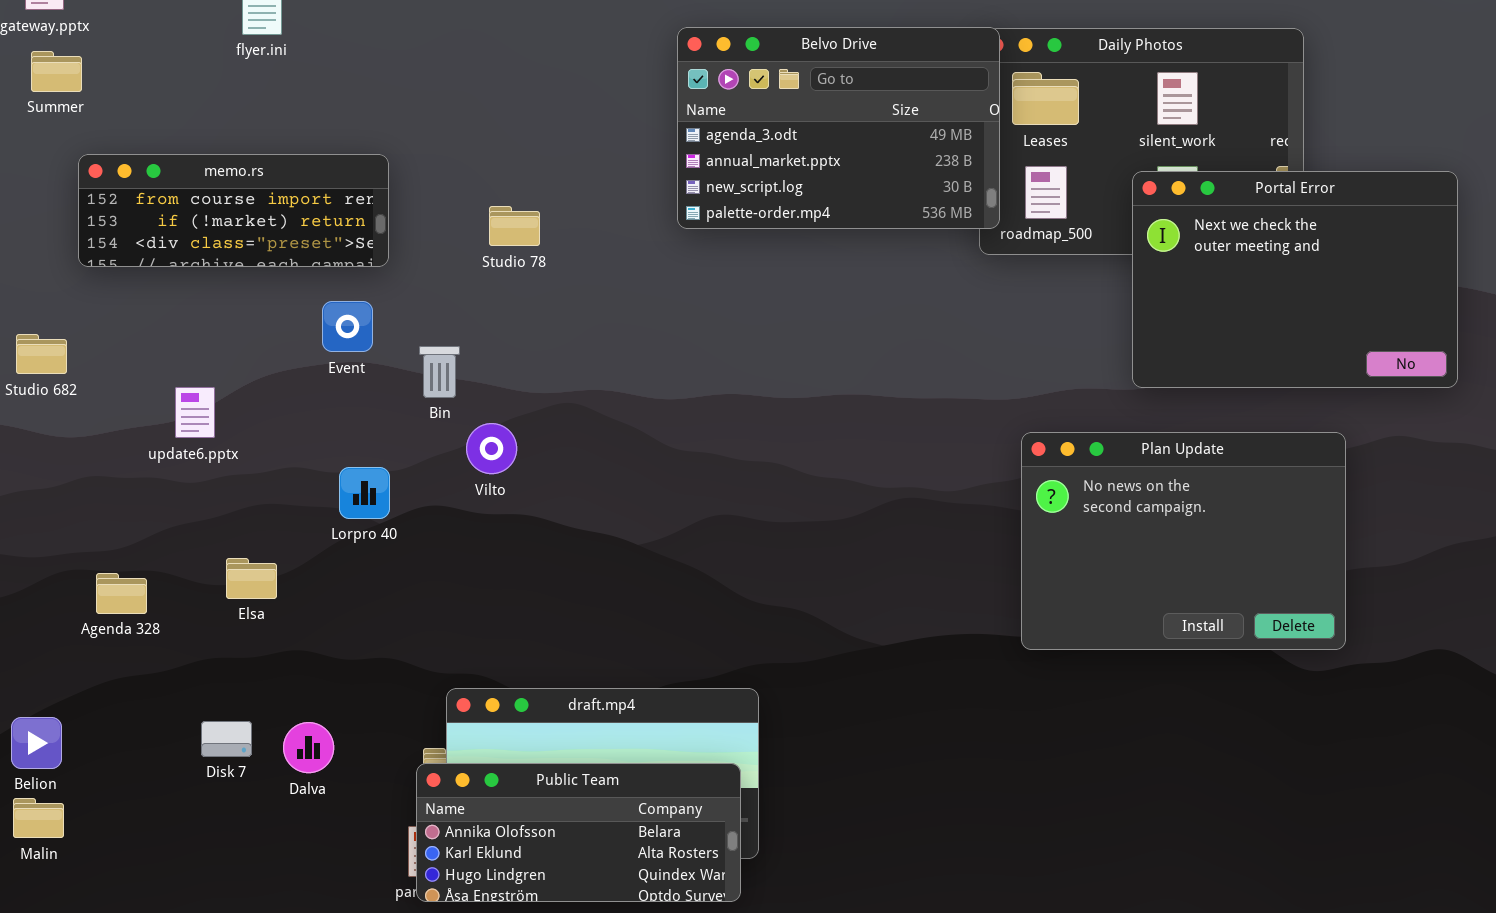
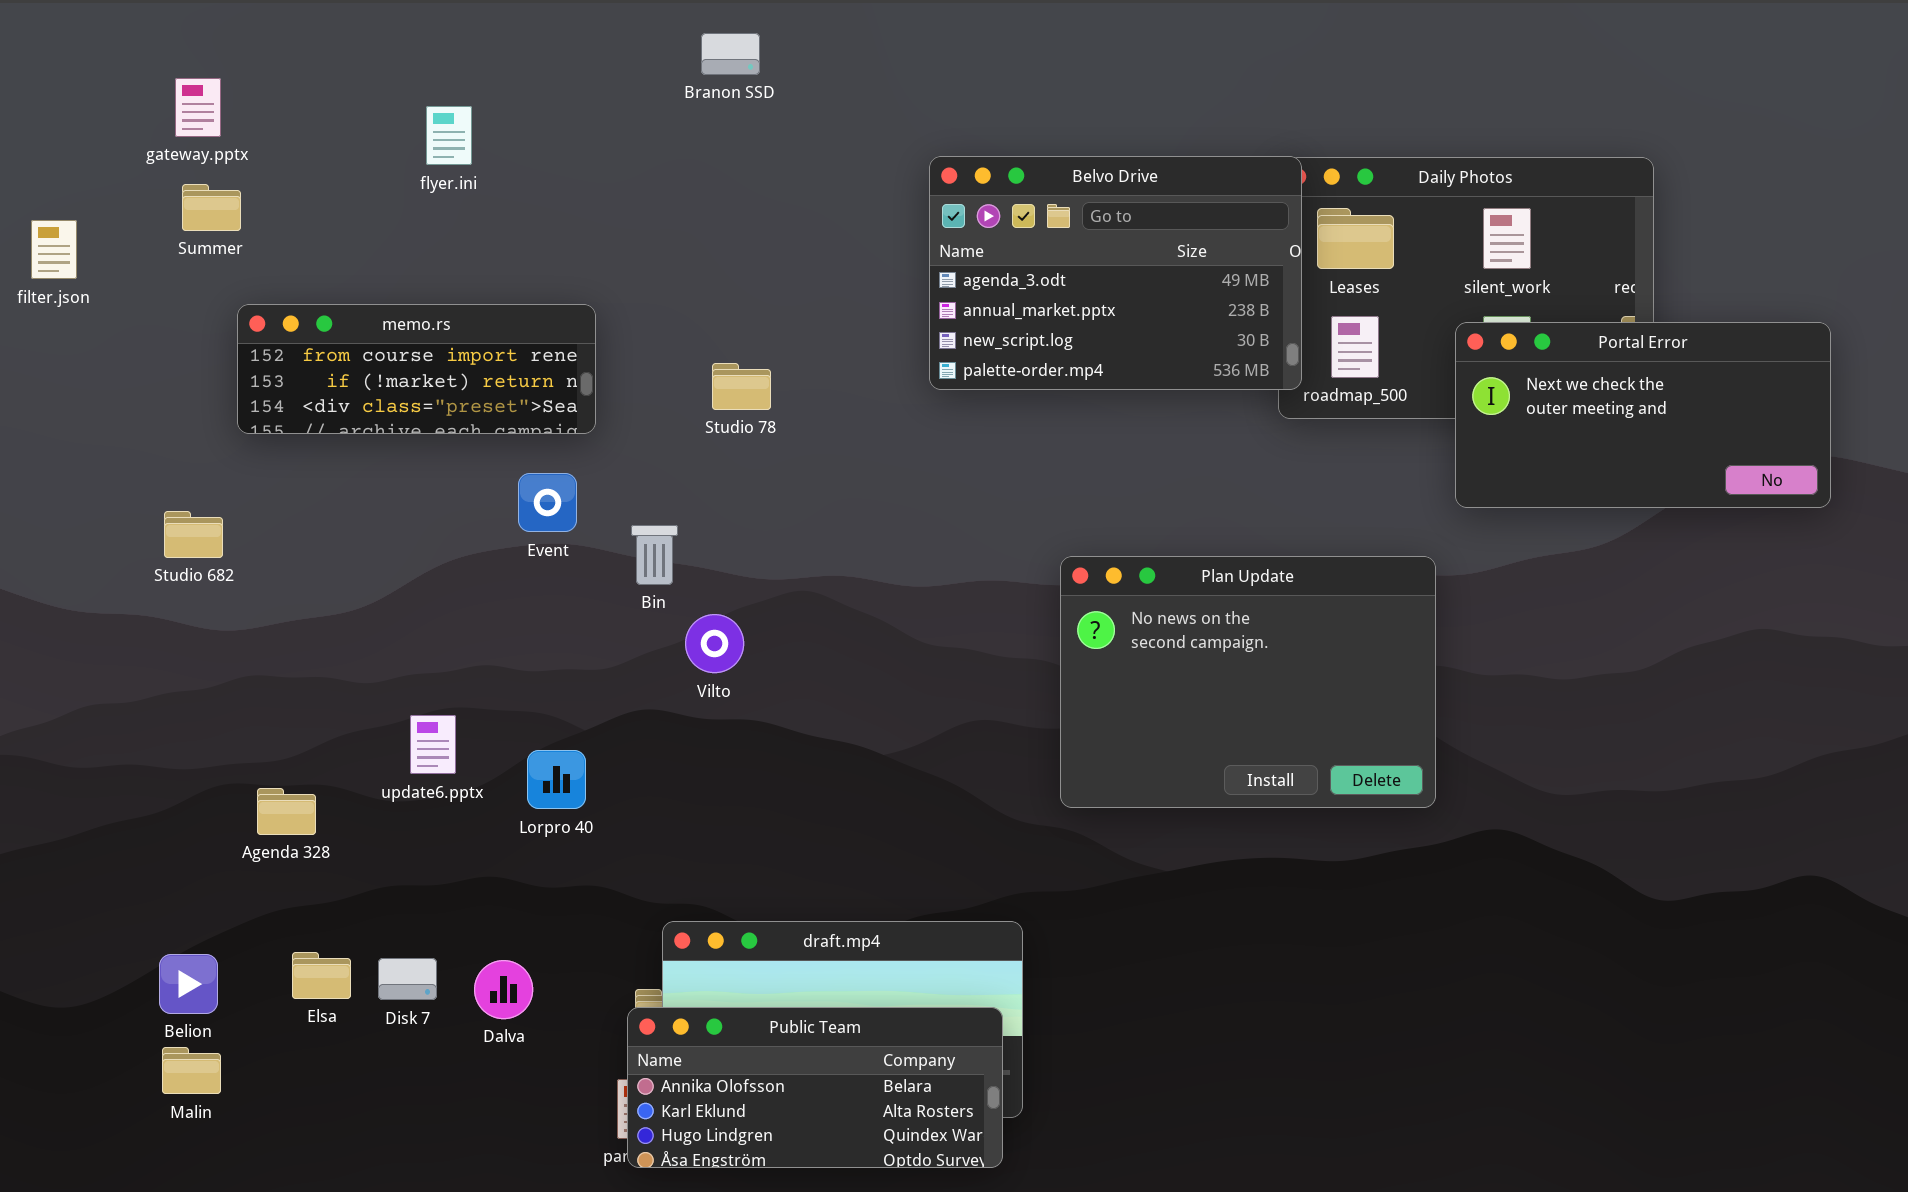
Portal Error: [1132,171,1458,388] -> [1455,322,1831,508], resized
update6.pptx: [175,387,215,438] -> [410,715,456,774], moved
Plan Update: [1021,432,1346,650] -> [1060,556,1436,808], moved
Lorpro 40: [339,467,390,519] -> [527,750,586,809], moved
Elsa: [226,558,277,599] -> [292,952,351,999], moved

